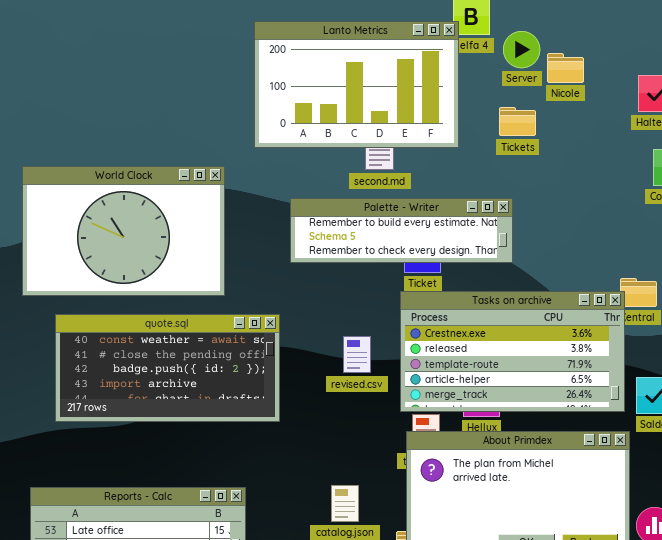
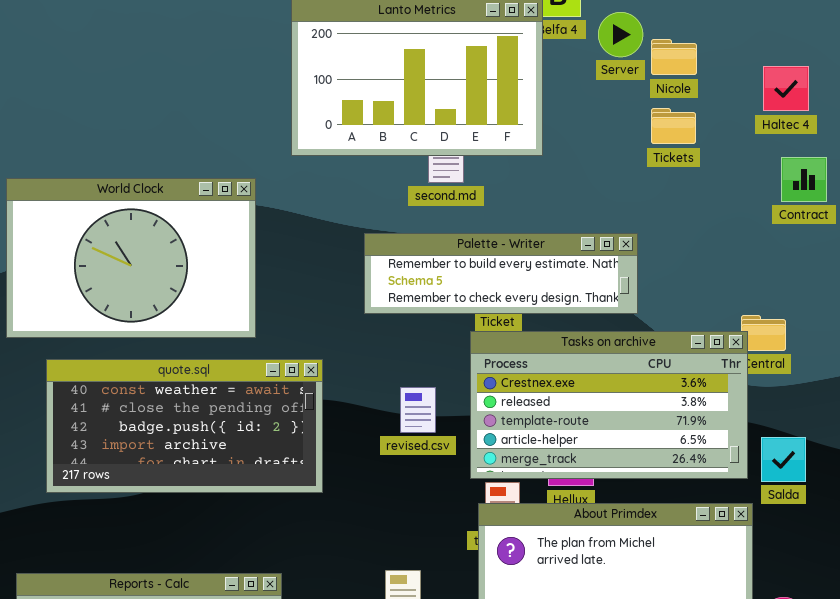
Tickets: [499,107,536,136] -> [651,108,696,144], moved
Palette - Writer: [290,198,513,263] -> [364,233,638,314], moved

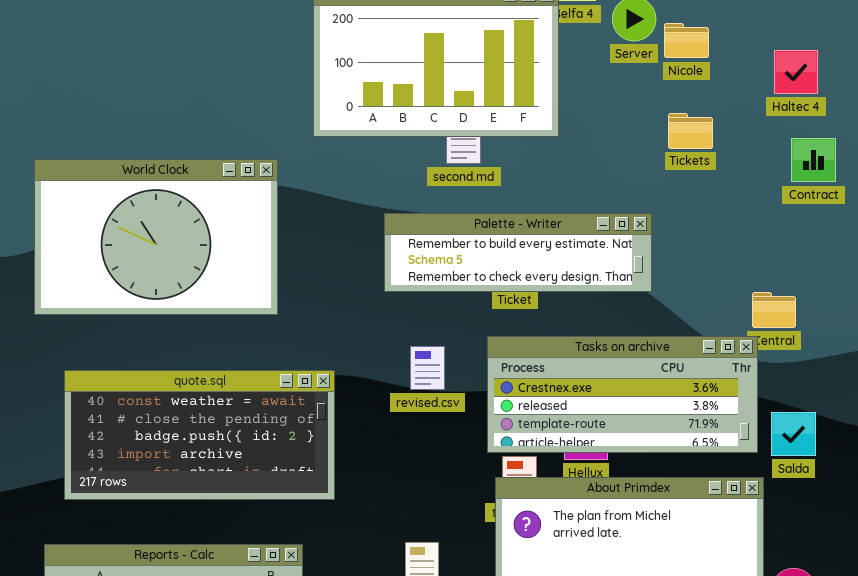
Tickets: [651,108,696,144] -> [668,113,713,149], moved
Tasks on archive: [470,331,748,479] -> [487,336,758,453], resized
quote.sql: [46,359,323,493] -> [64,370,335,500], moved
revised.csv: [400,387,436,433] -> [410,346,445,390], moved

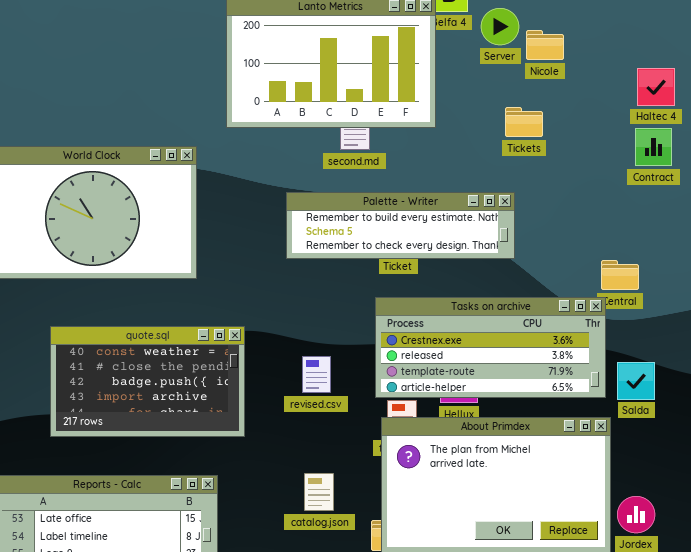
Haltec 4: [774,50,818,94] -> [637,68,675,106], moved
Tickets: [668,113,713,149] -> [505,107,543,137], moved
revised.csv: [410,346,445,390] -> [302,356,331,393], moved
quote.sql: [64,370,335,500] -> [50,326,245,437], resized

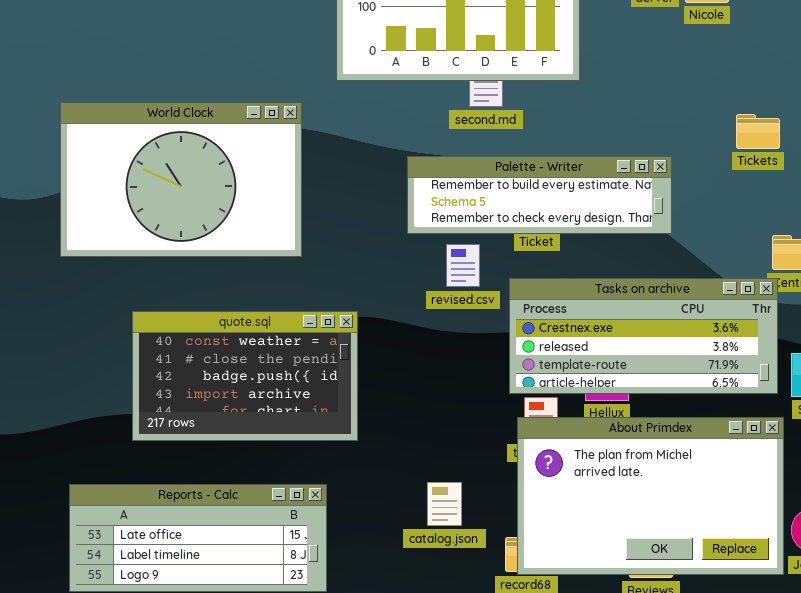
Tickets: [505,107,543,137] -> [736,114,780,149], moved
revised.csv: [302,356,331,393] -> [446,244,480,287], moved

